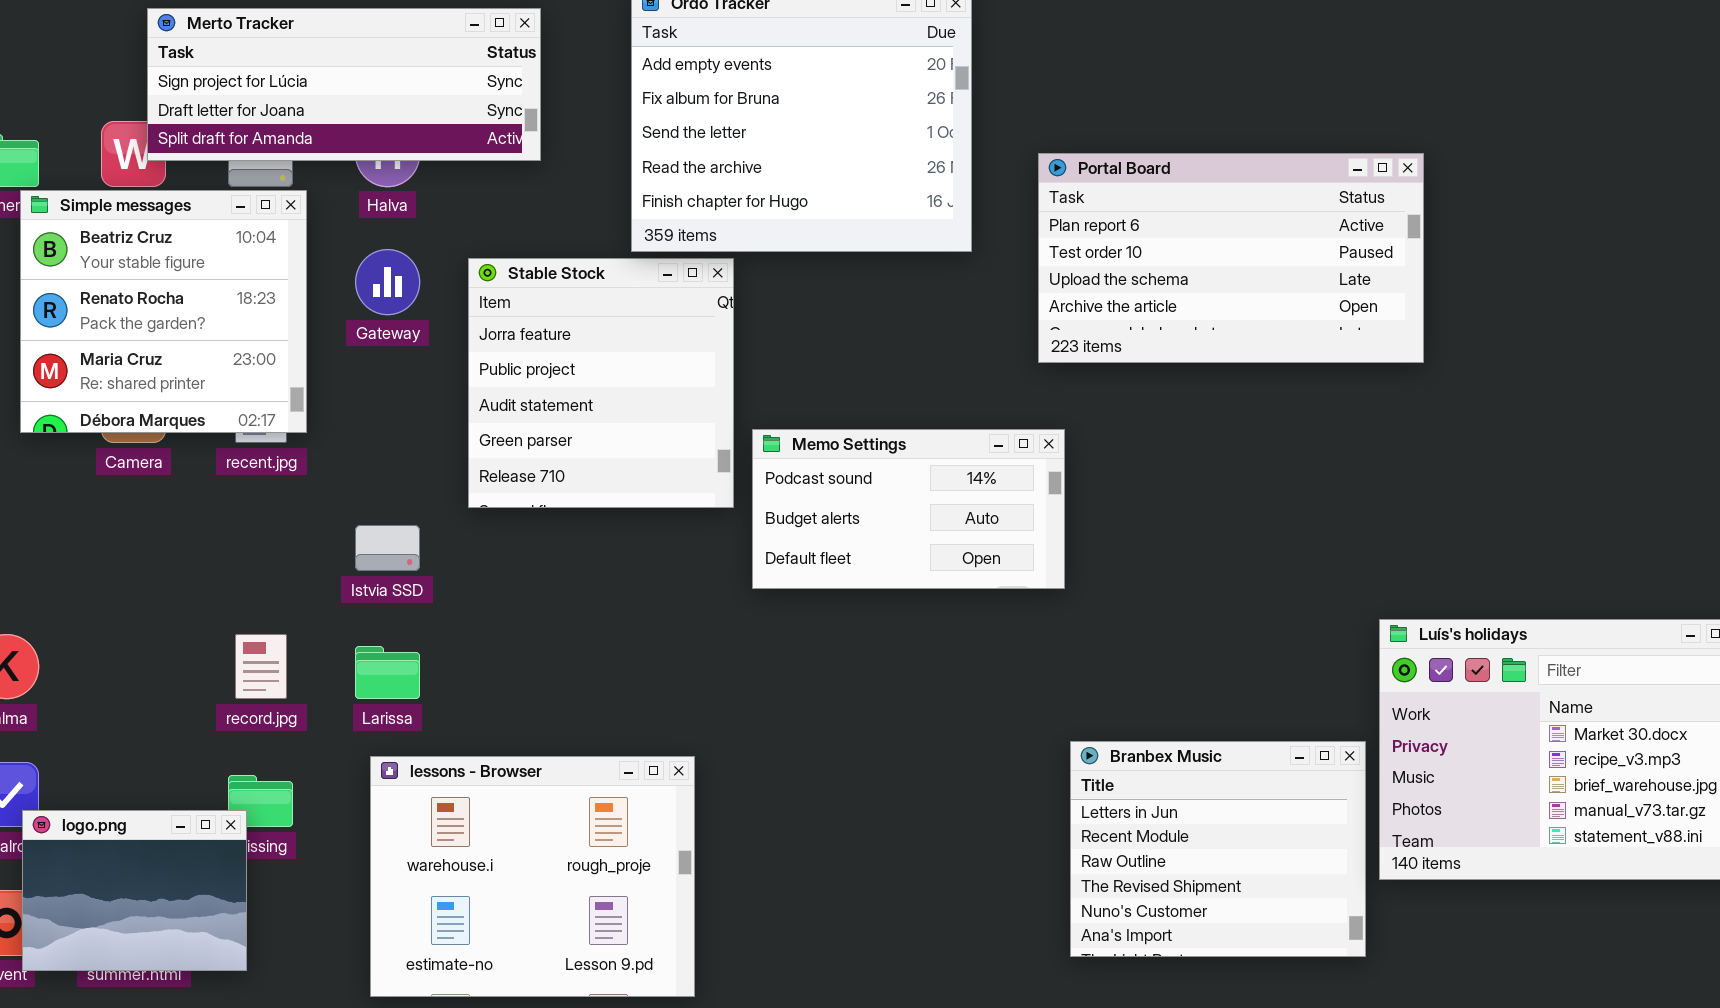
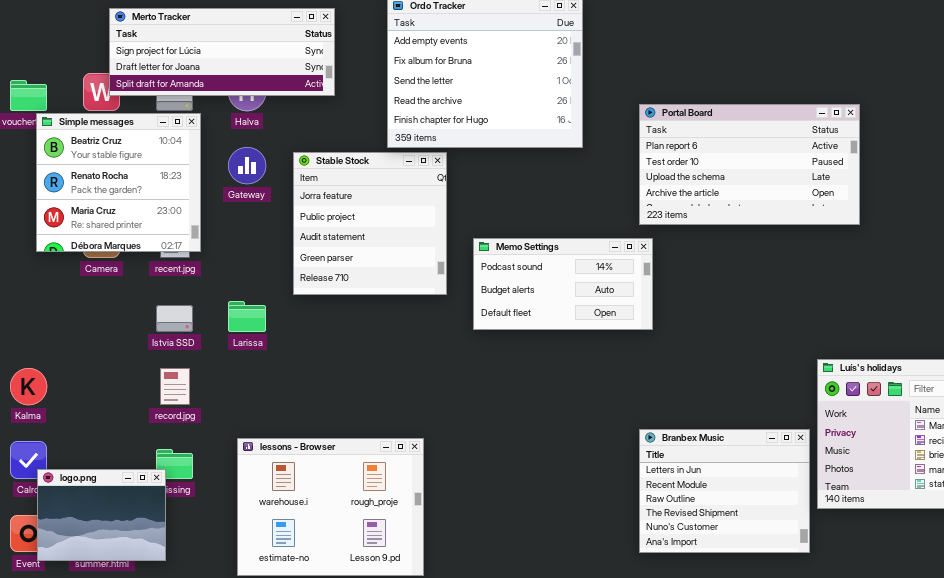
Portal Board: [1038,153,1424,363] -> [639,104,860,225], moved
Memo Settings: [752,429,1065,589] -> [473,238,653,330], moved
Istvia SSD: [355,525,420,571] -> [156,305,193,332], moved
Larissa: [355,646,420,699] -> [228,301,266,332], moved

